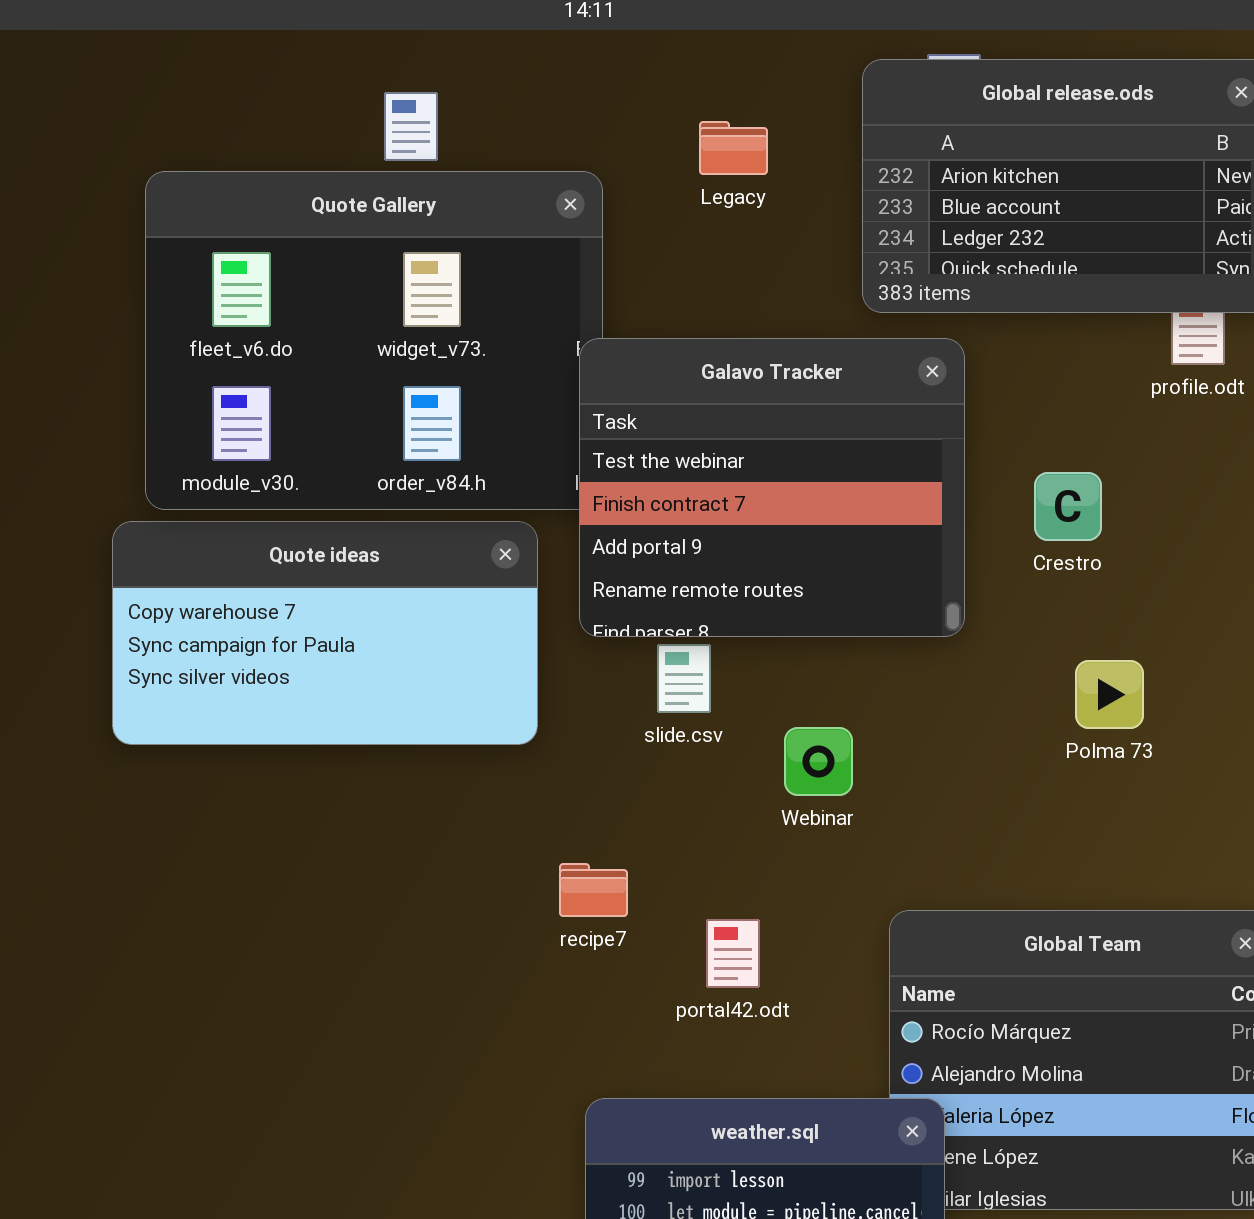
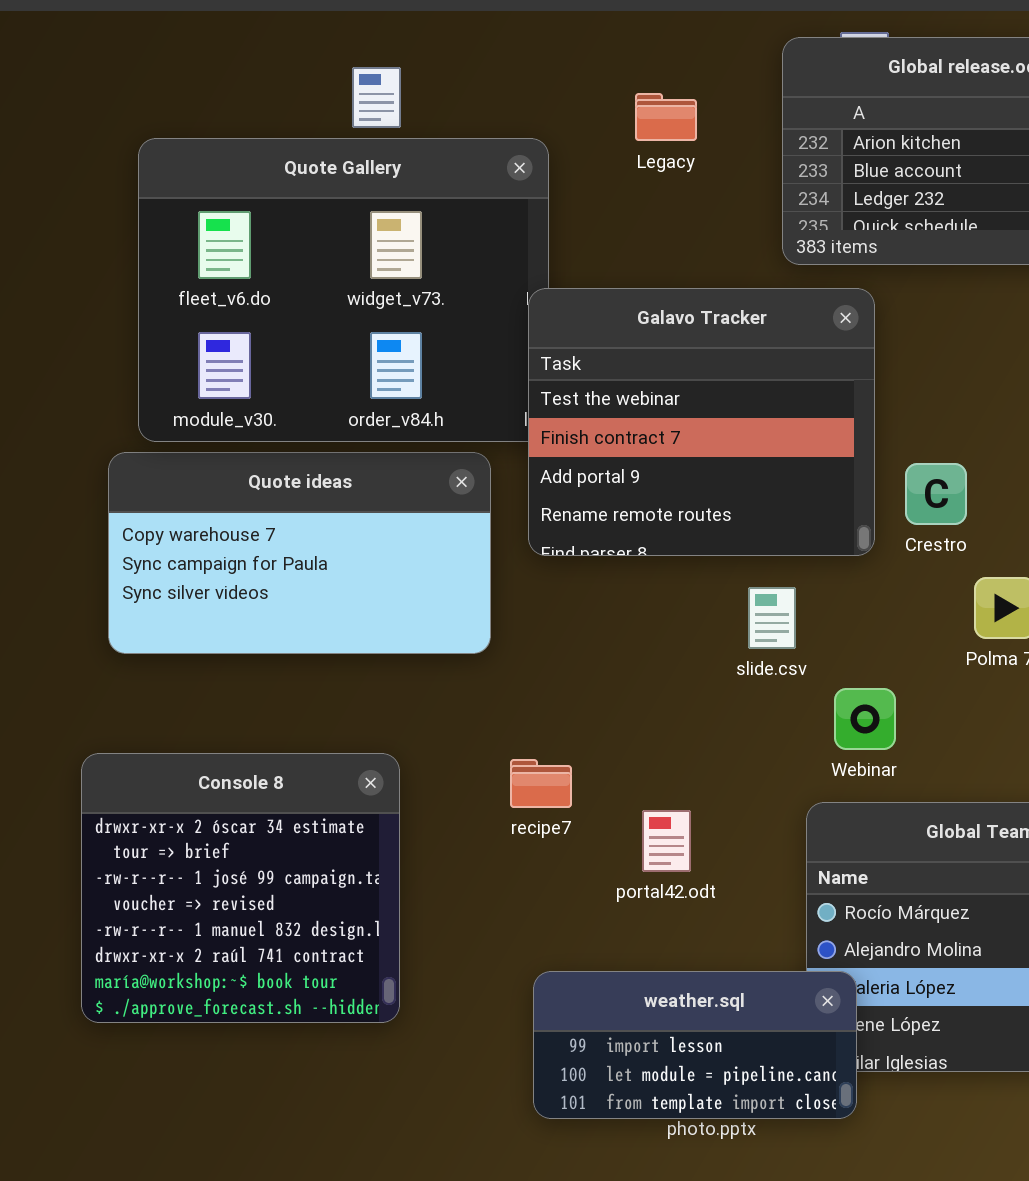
Crestro: [1034,472,1102,541] -> [905,463,967,525], moved
slide.csv: [657,644,711,713] -> [748,587,796,649], moved
Webinar: [784,727,853,796] -> [834,688,896,750], moved
Console 8: none -> [81,753,400,1023], opened

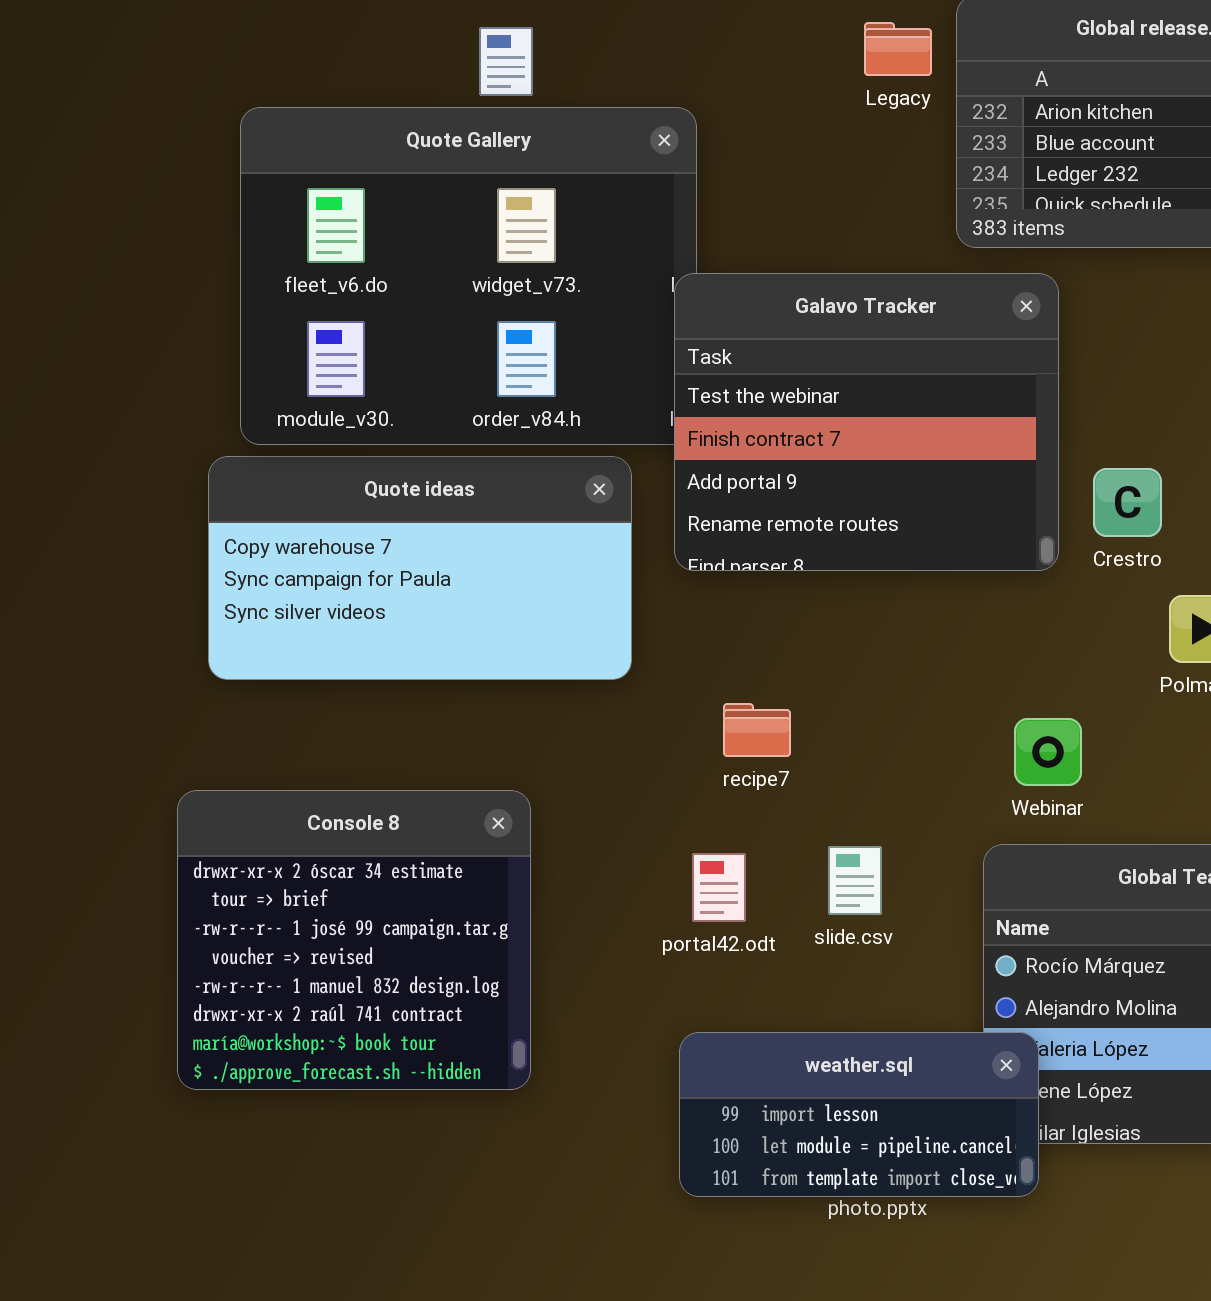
Legacy: [635,93,697,141] -> [864,22,932,76], moved
slide.csv: [748,587,796,649] -> [828,846,882,915], moved
recipe7: [510,759,572,808] -> [723,703,791,757], moved
portal42.odt: [642,810,691,872] -> [692,853,746,922], moved

